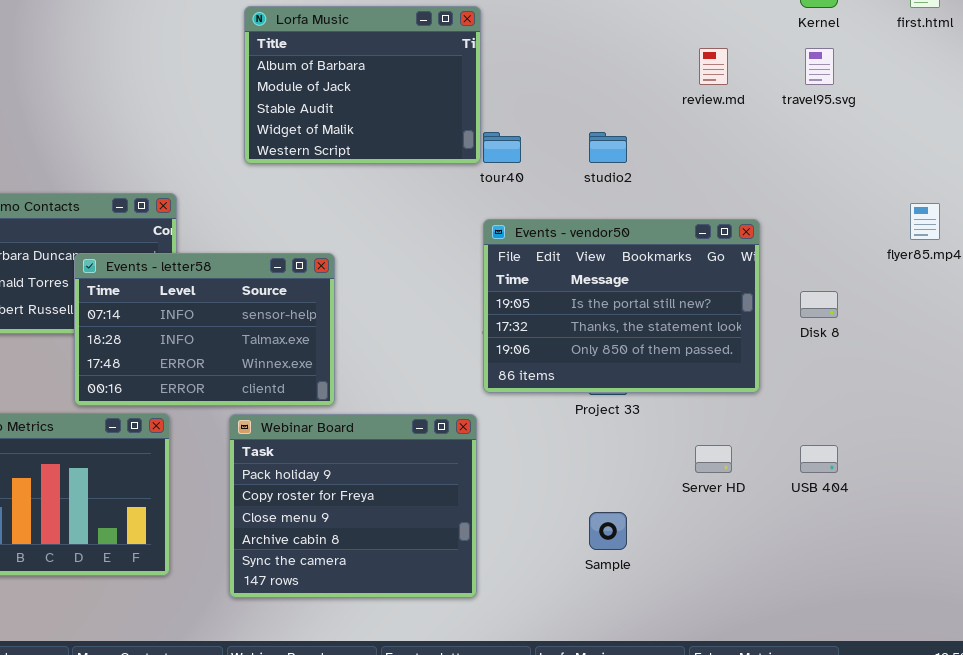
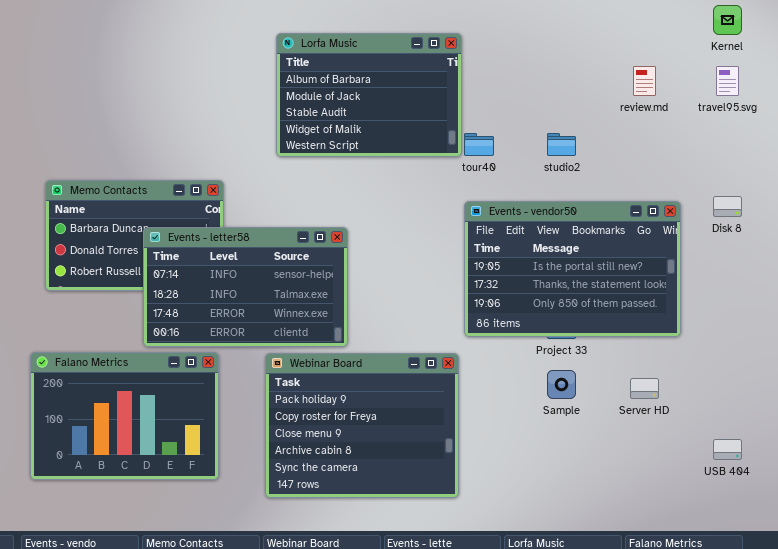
Disk 8: [800,291,838,318] -> [713,196,742,217], moved
USB 404: [800,445,838,473] -> [713,439,742,460], moved
Sample: [589,512,627,550] -> [547,370,576,399], moved

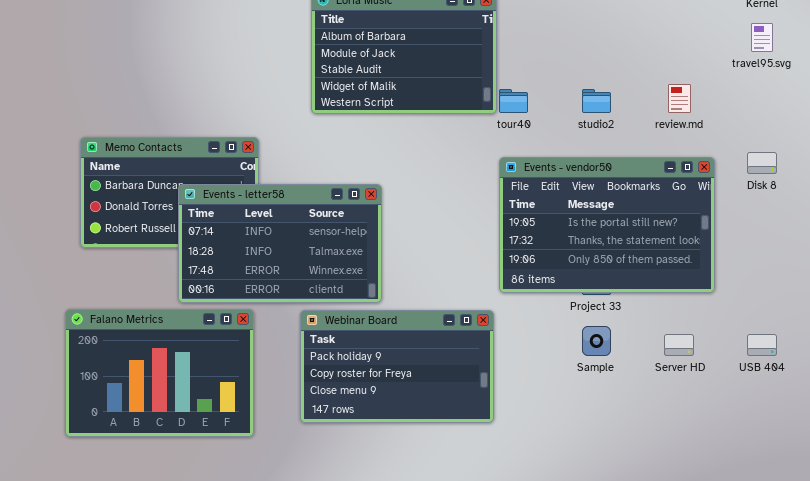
review.md: [633,66,656,96] -> [668,84,691,113], moved
Webinar Board: [265,353,459,498] -> [300,310,494,423], resized
USB 404: [713,439,742,460] -> [747,334,777,356], moved

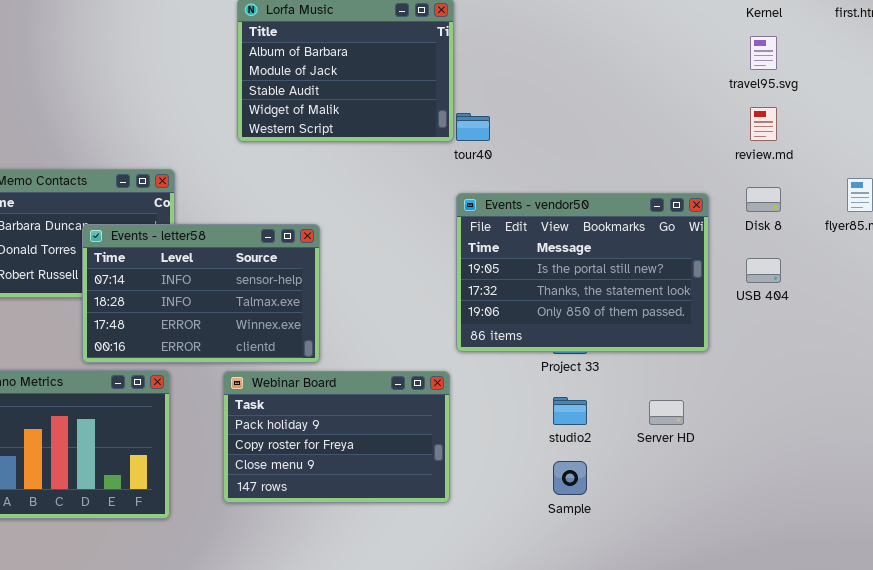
review.md: [668,84,691,113] -> [750,107,777,141], moved
studio2: [582,89,611,113] -> [553,397,587,425], moved
Sample: [582,326,611,356] -> [553,461,587,495], moved
USB 404: [747,334,777,356] -> [746,258,781,283], moved

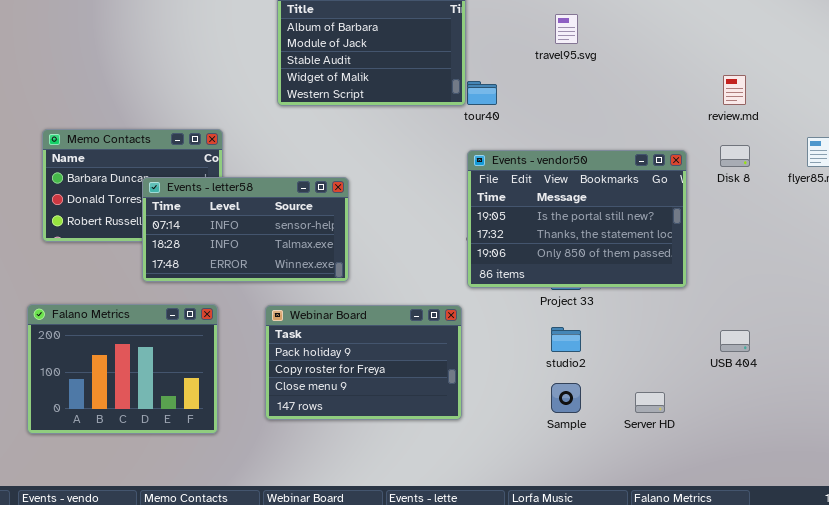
travel95.svg: [750,36,777,70] -> [555,14,578,44], moved
Events - letter58: [82,224,320,363] -> [142,177,349,282], resized
USB 404: [746,258,781,283] -> [720,330,750,352], moved
Server HD: [649,400,684,425] -> [635,392,665,413], moved

